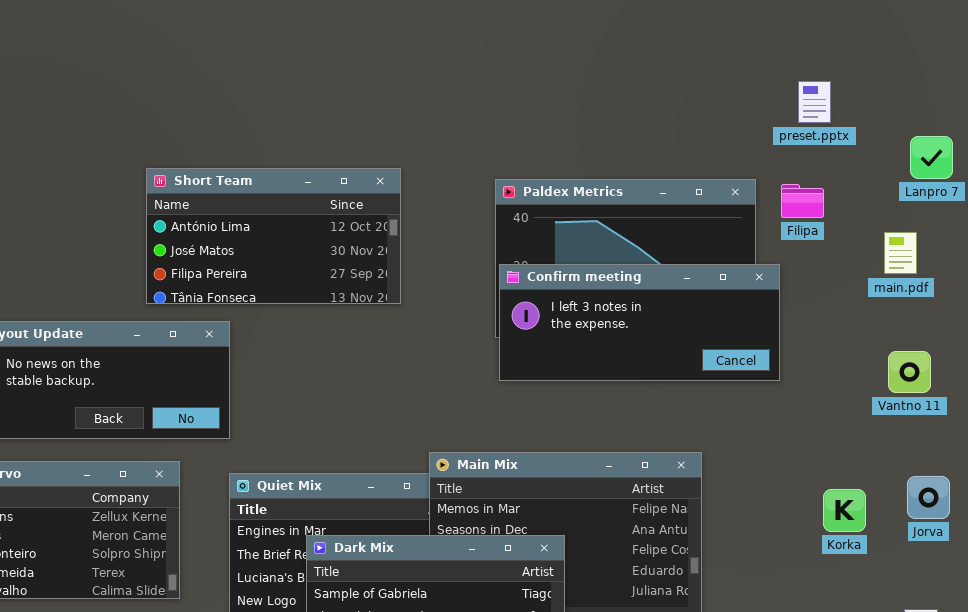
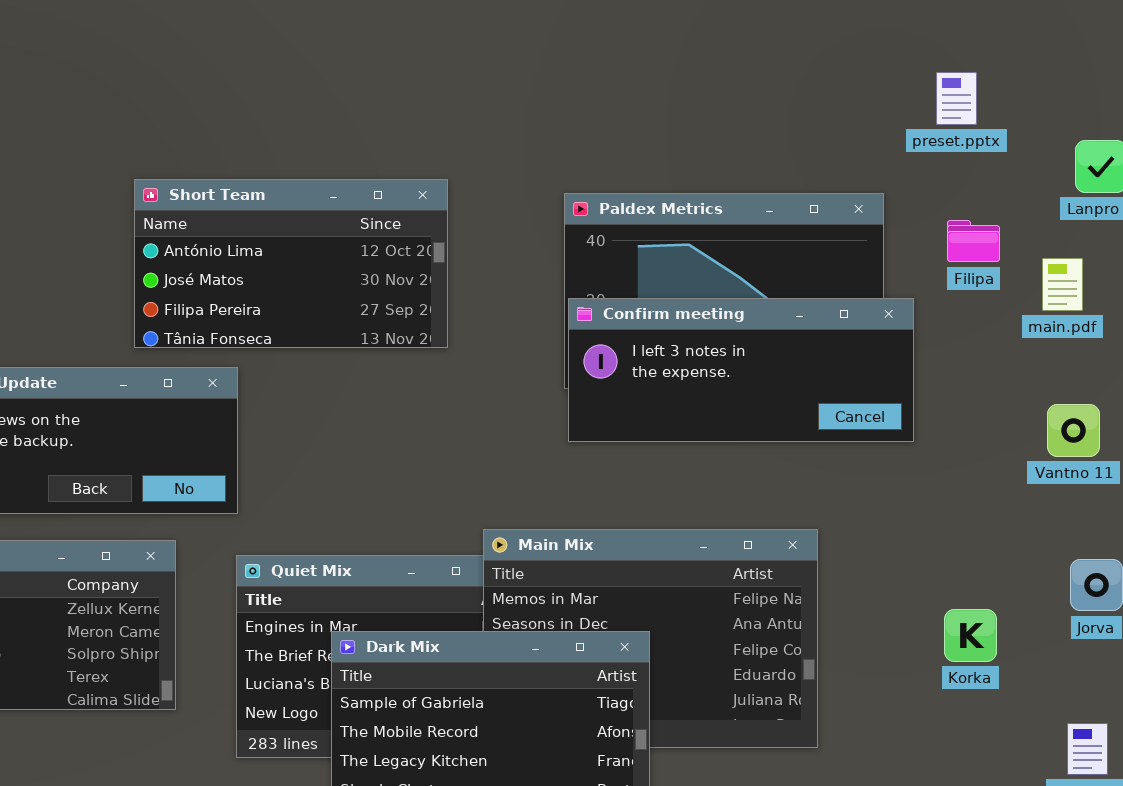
Filipa: [781,184,824,218] -> [947,220,1000,262], moved
Korka: [823,489,866,532] -> [944,609,997,662], moved

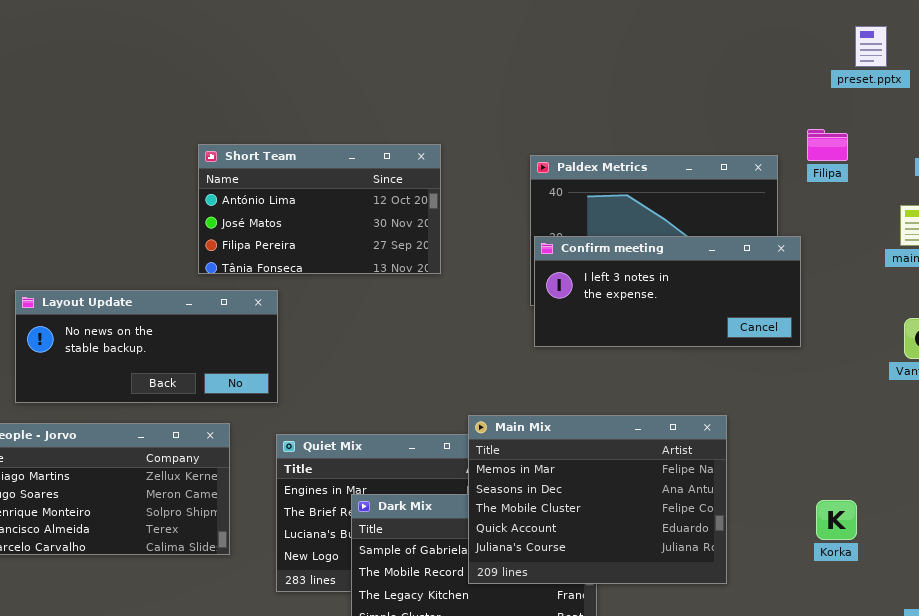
preset.pptx: [936,72,977,125] -> [855,26,887,67], moved
Filipa: [947,220,1000,262] -> [807,129,848,161], moved
Main Mix: [483,529,818,748] -> [468,415,727,584], raised
Korka: [944,609,997,662] -> [816,500,857,540], moved

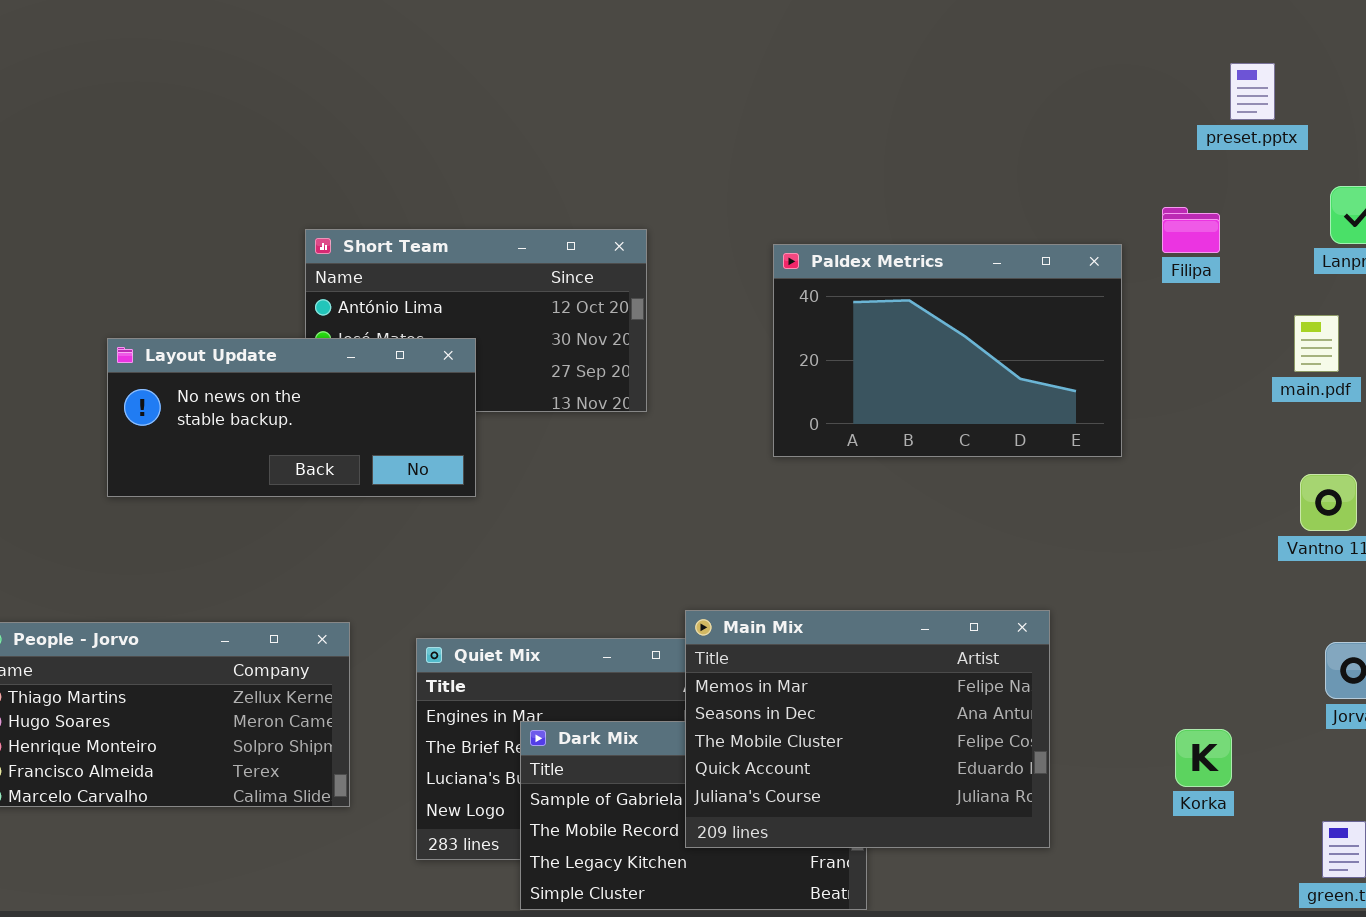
Confirm meeting: [534,236,801,347] -> none, closed
Layout Update: [15,290,278,403] -> [107,338,476,497], moved

